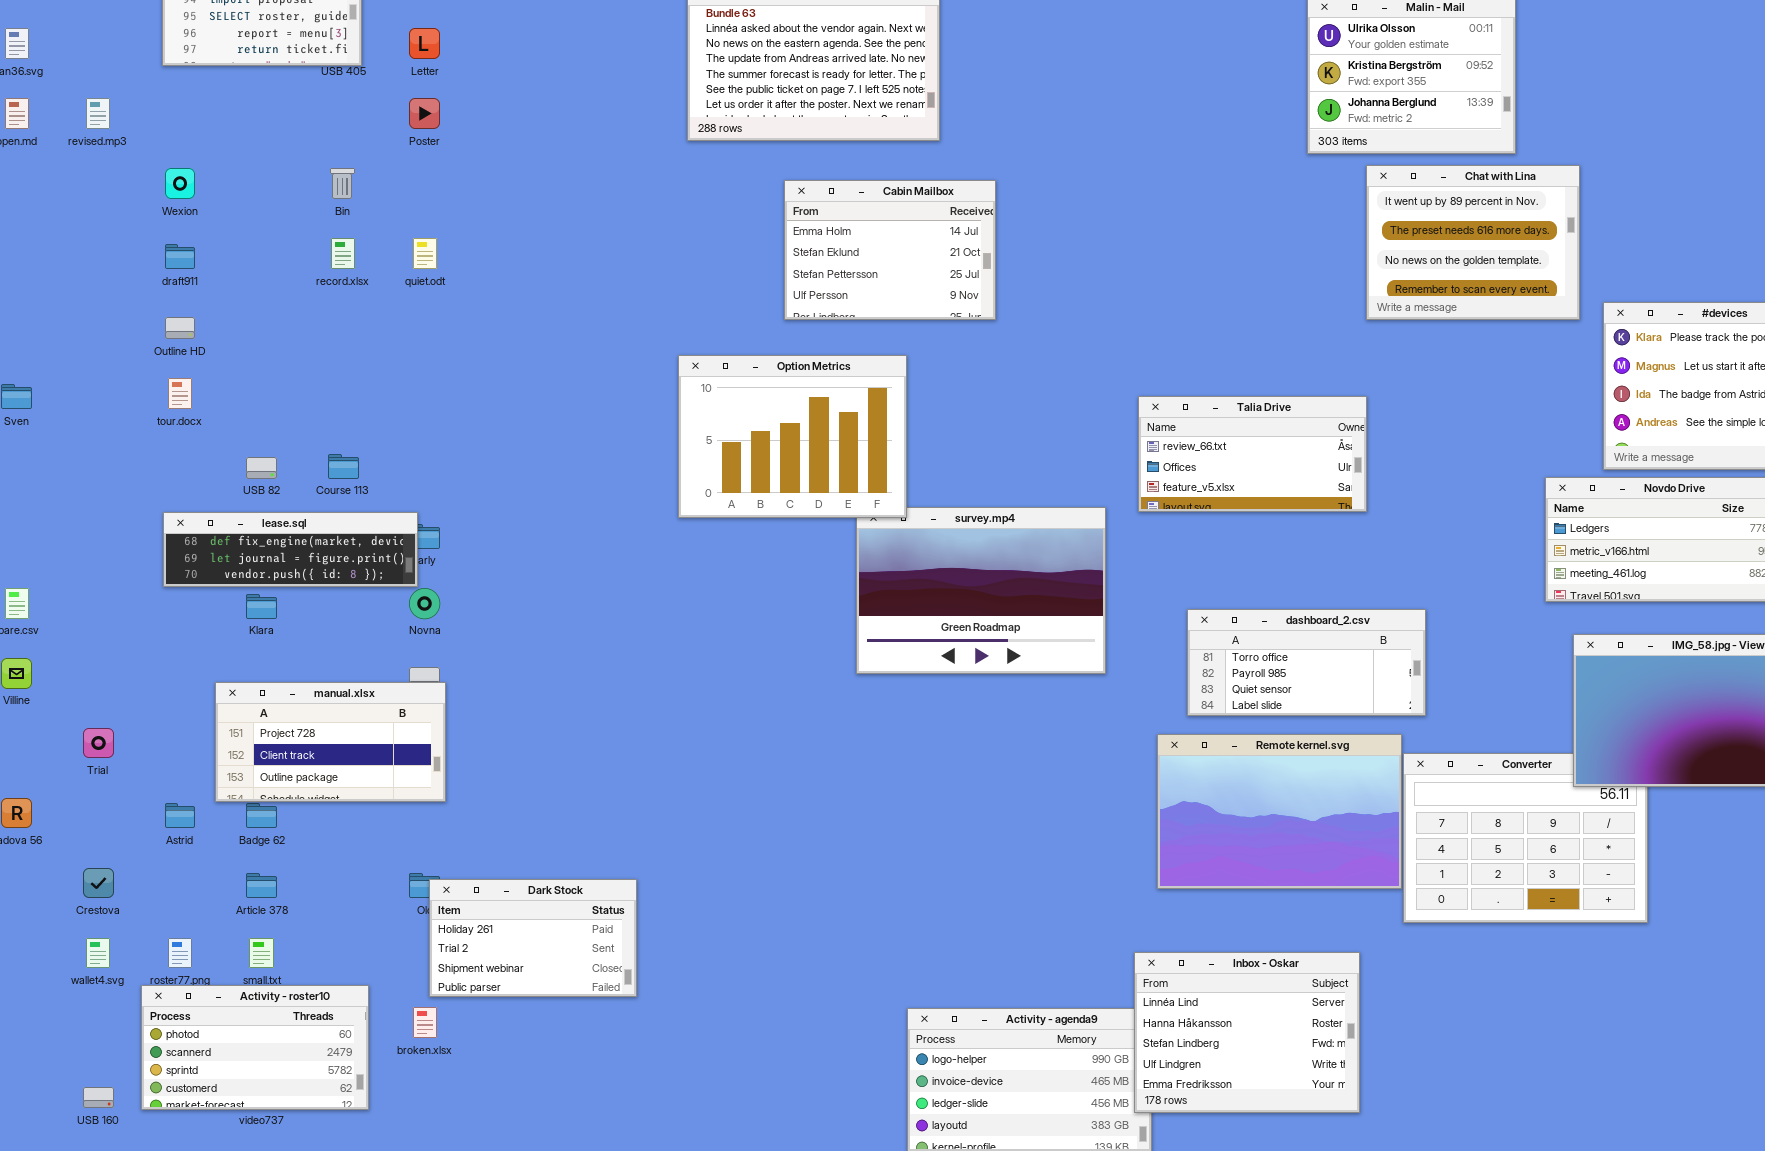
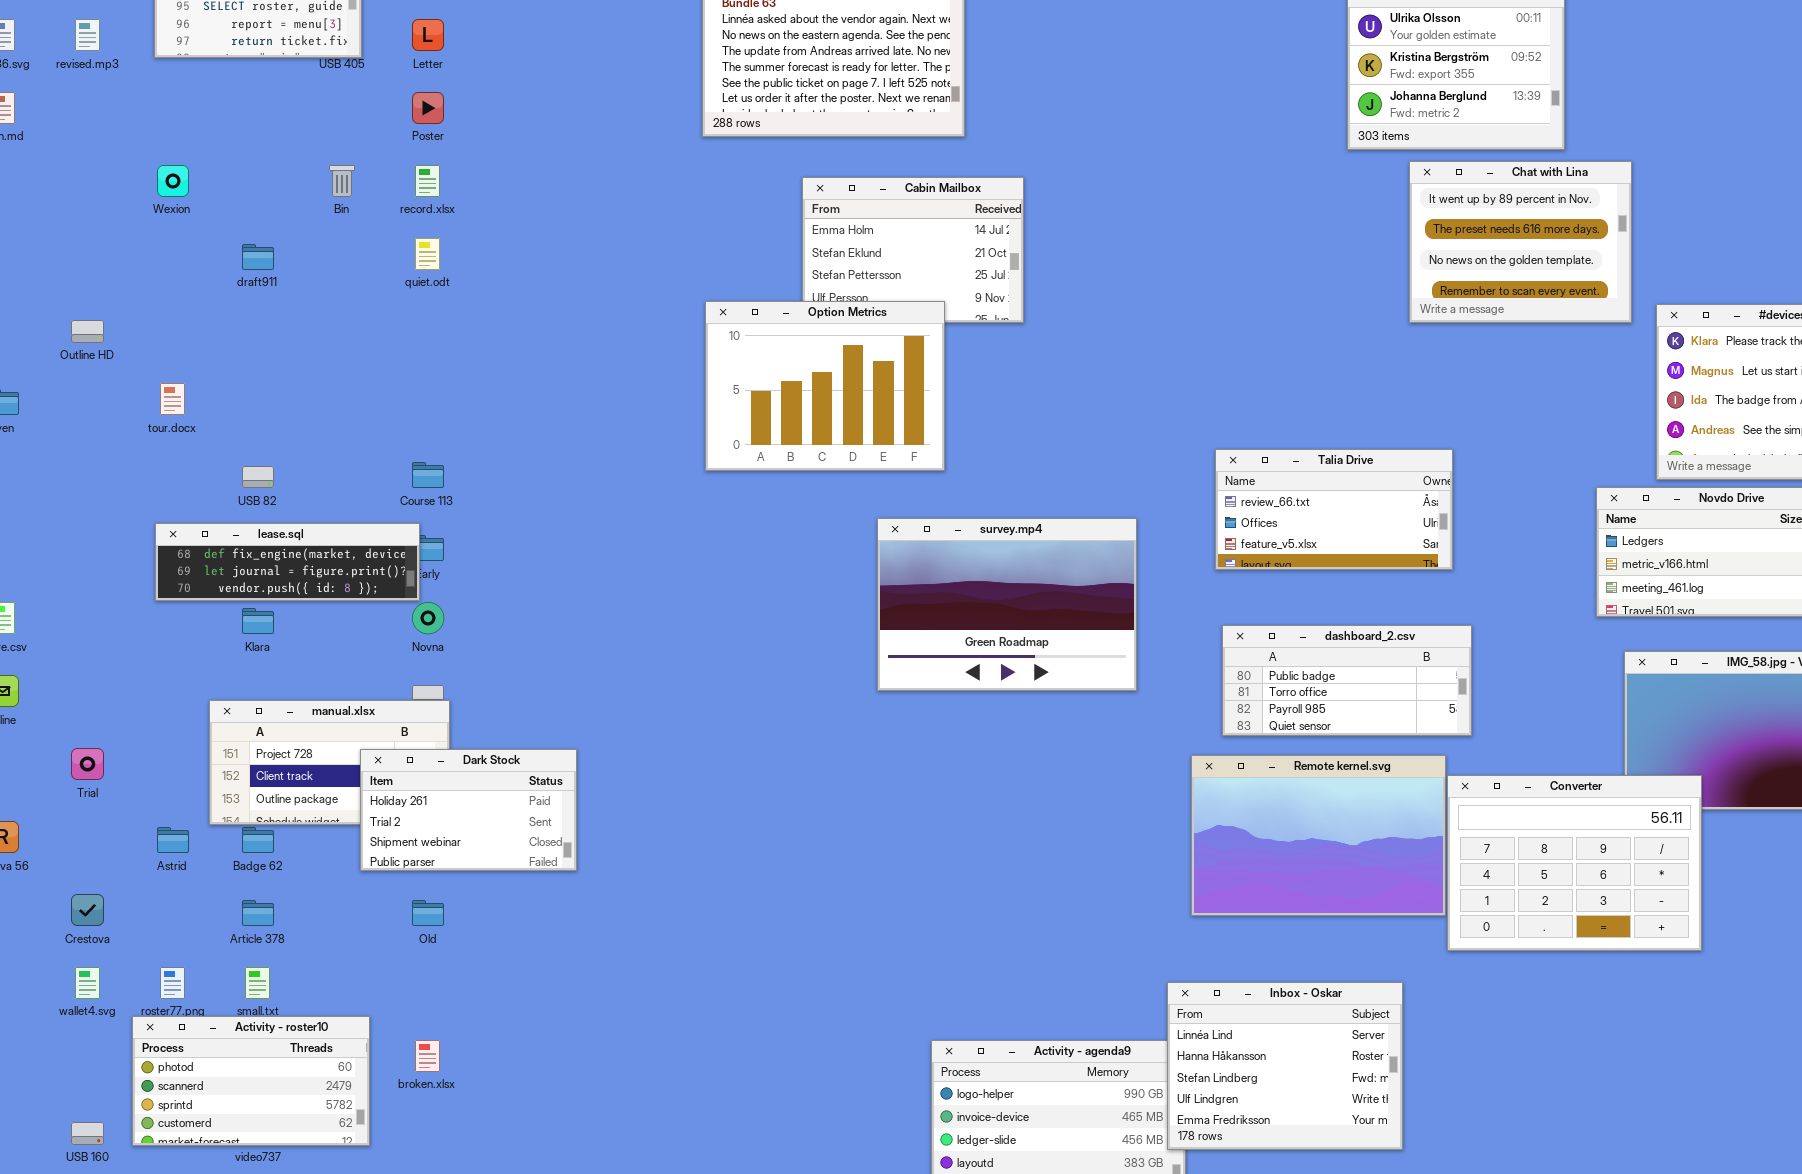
revised.mp3: [86,98,110,129] -> [75,19,100,51], moved
record.xlsx: [331,238,355,269] -> [415,165,440,197], moved
draft911: [165,244,195,269] -> [242,244,274,270], moved
Outline HD: [165,317,195,339] -> [71,320,104,343], moved
Option Metrics: [678,355,907,518] -> [705,301,945,471], moved
Talia Drive: [1138,396,1367,512] -> [1215,449,1453,570], moved
Course 113: [328,454,359,479] -> [412,462,444,488], moved
dashboard_2.csv: [1187,609,1426,716] -> [1222,625,1472,736], scrolled up 1 row
Converter: [1403,753,1648,923] -> [1447,775,1702,951], raised
Dark Stock: [429,879,637,997] -> [360,749,577,871], moved

